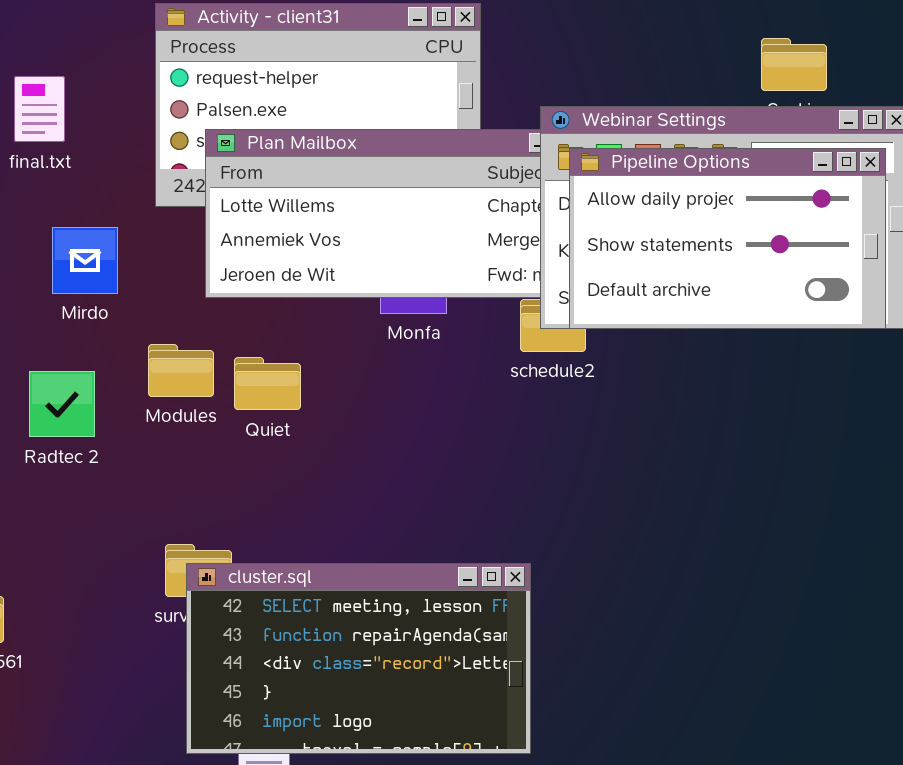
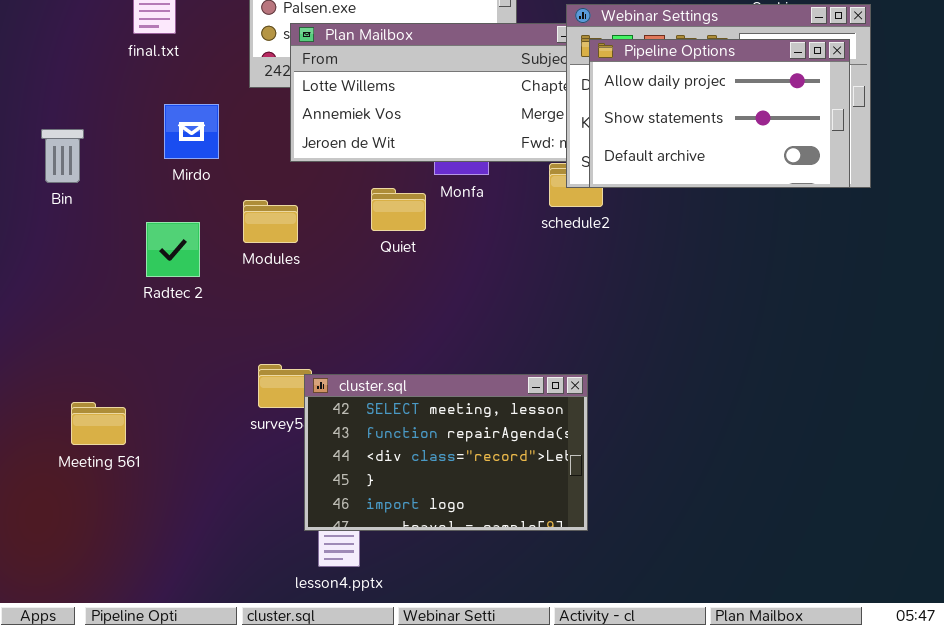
Quiet: [234,357,301,410] -> [371,188,426,231], moved
cluster.sql: [186,563,531,754] -> [304,374,588,531], moved

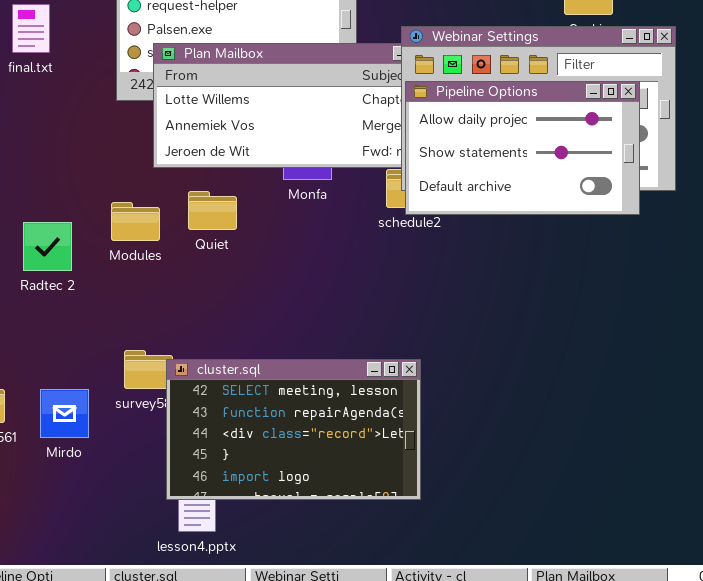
Pipeline Options: [589,39,850,188] -> [405,81,640,215], moved
Mirdo: [164,104,219,159] -> [40,389,89,438], moved
Quiet: [371,188,426,231] -> [188,191,237,230], moved

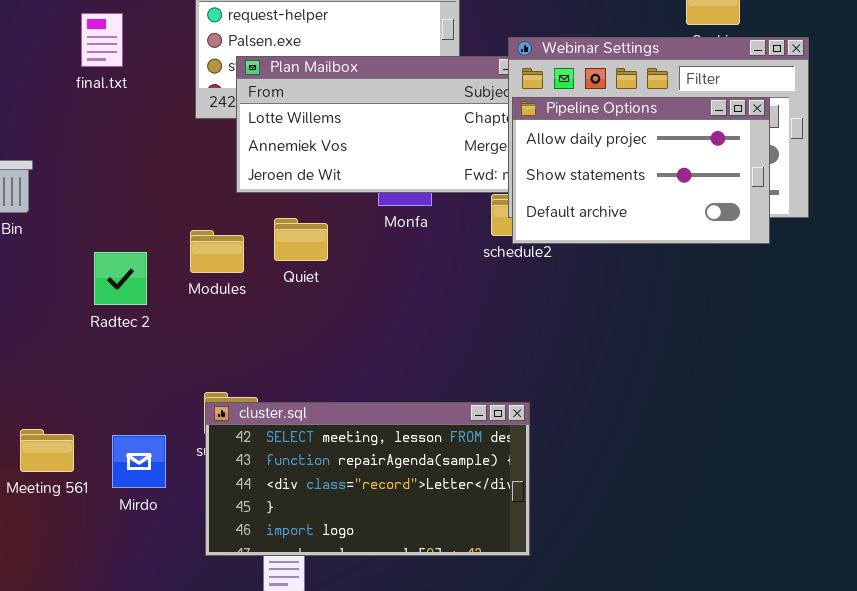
cluster.sql: [166,359,421,500] -> [205,402,530,556], resized

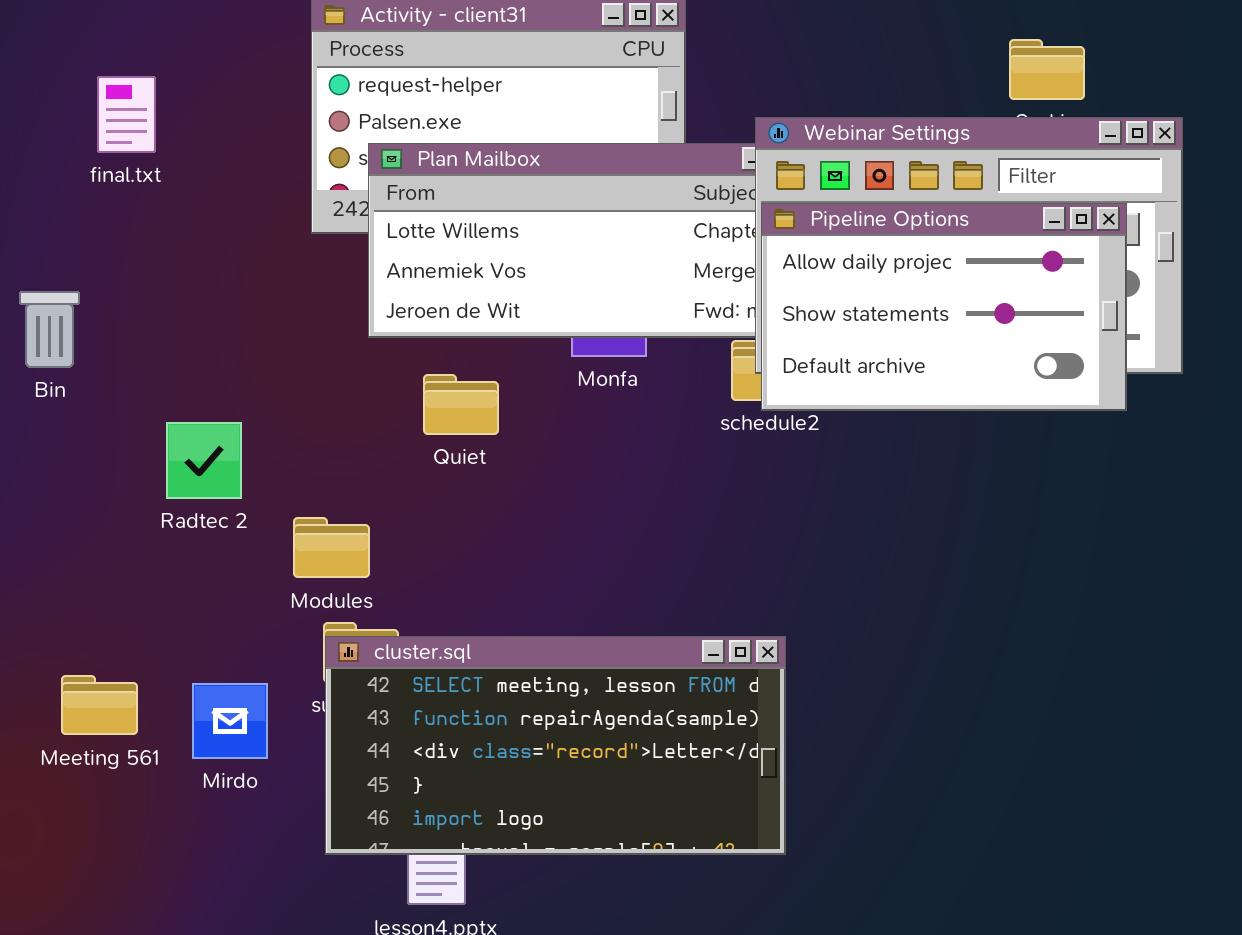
final.txt: [81,13,123,67] -> [97,76,156,153], moved
Modules: [190,230,244,273] -> [293,517,370,578], moved

